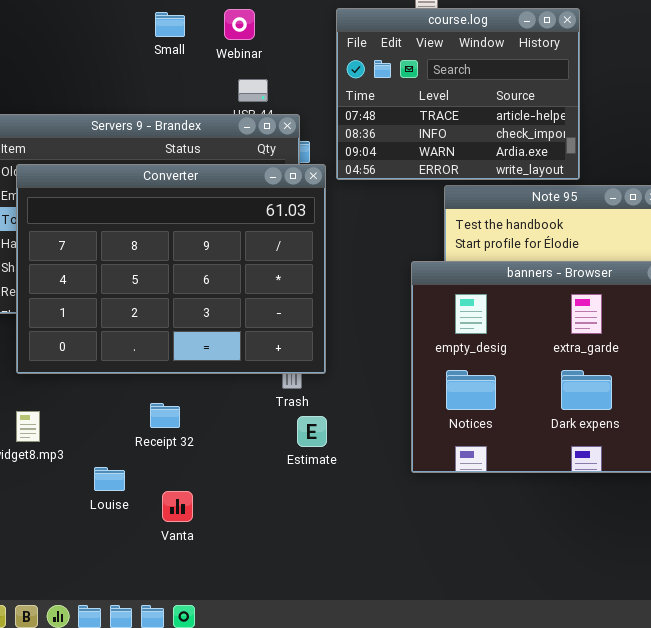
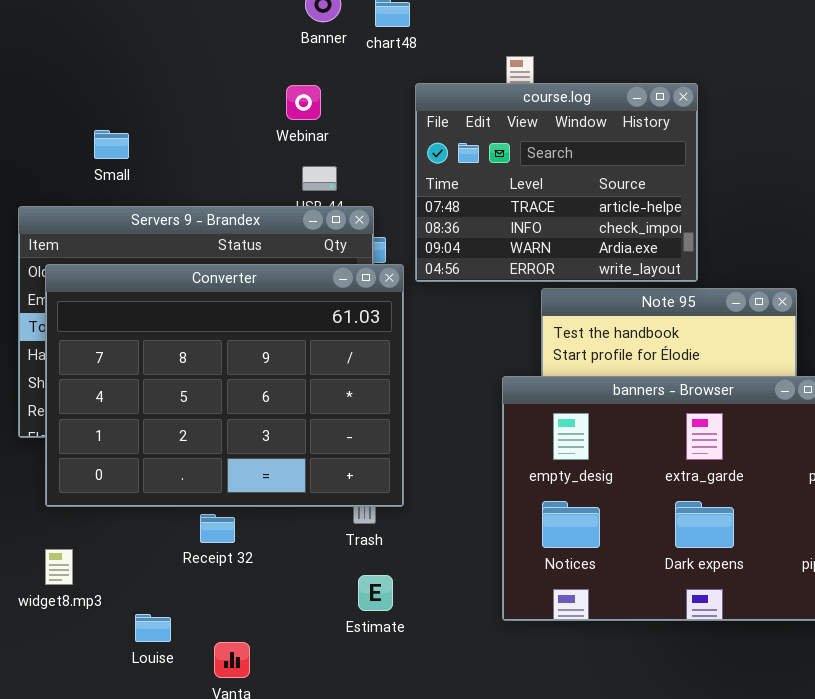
Small: [155,12,185,37] -> [94,130,129,159], moved
Receipt 32: [150,403,180,428] -> [200,514,235,543], moved
Estimate: [297,416,327,447] -> [358,575,393,611], moved

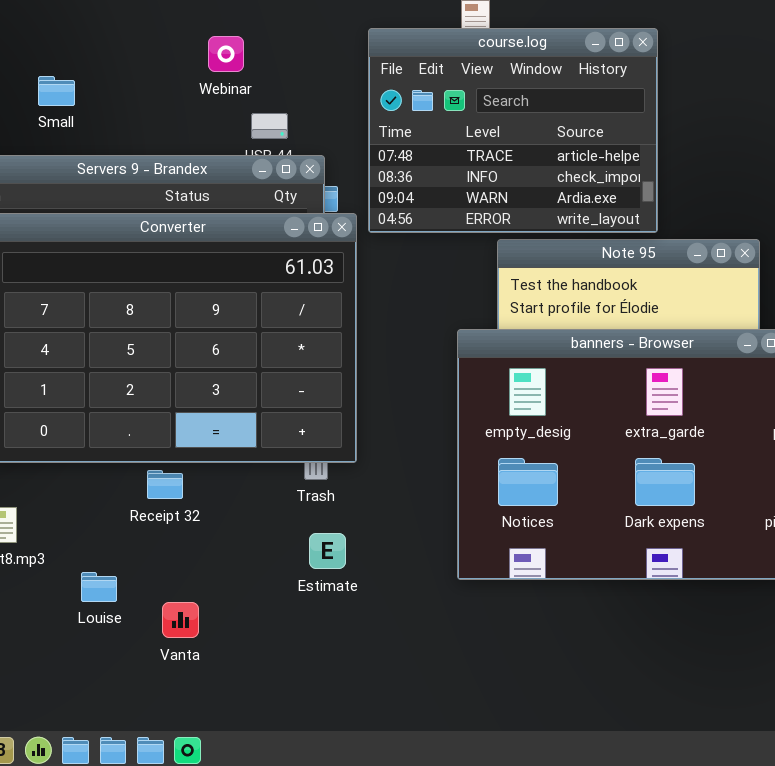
Webinar: [286,85,321,120] -> [208,36,244,72], moved

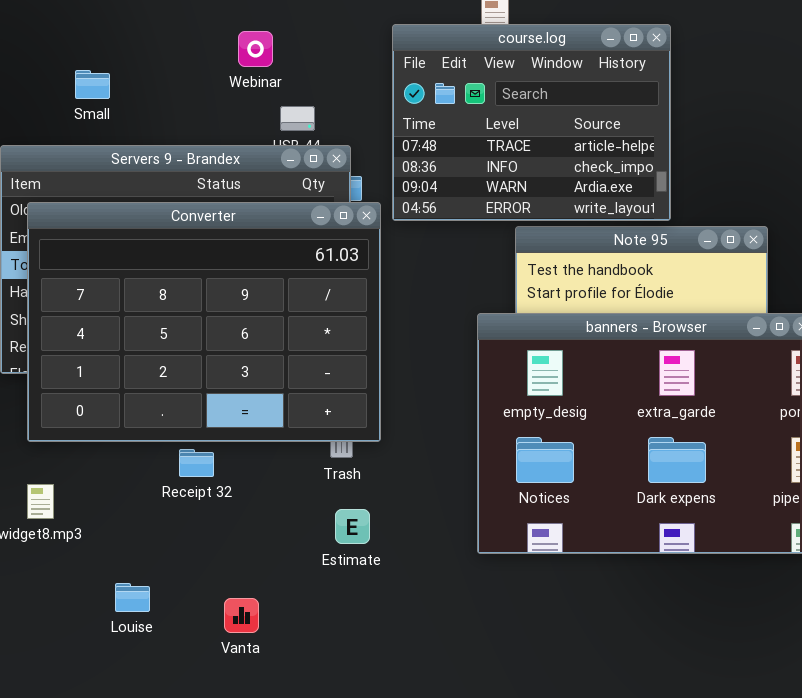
Louise: [81,572,117,602] -> [115,583,150,612], moved
Vanta: [162,602,199,638] -> [224,598,259,633], moved

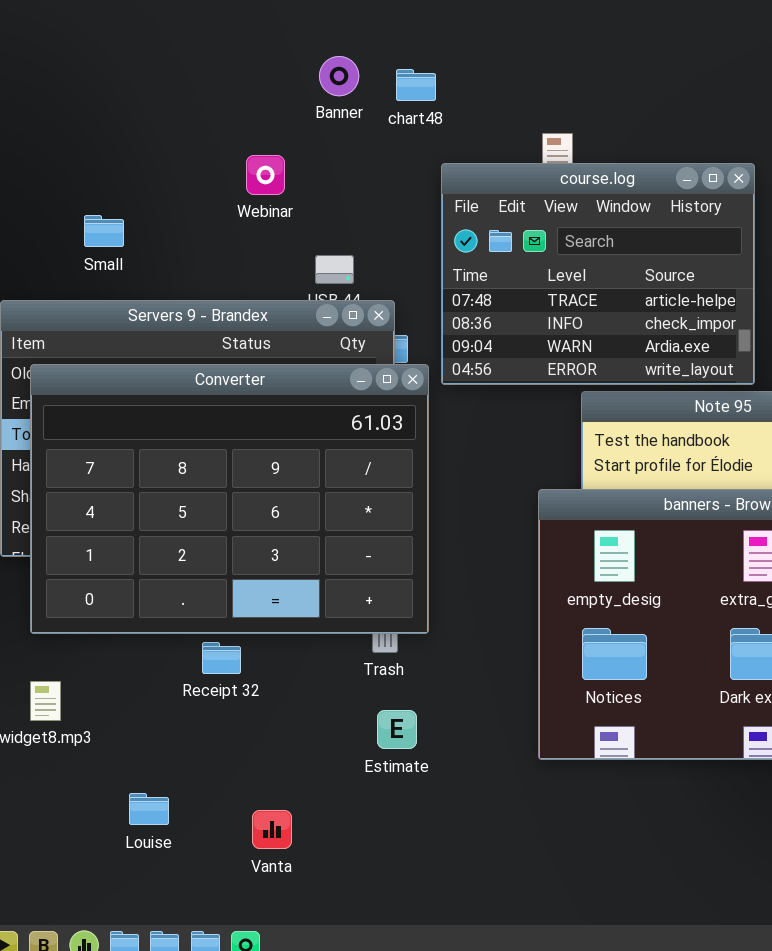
Webinar: [238,31,273,67] -> [246,155,285,195], moved

